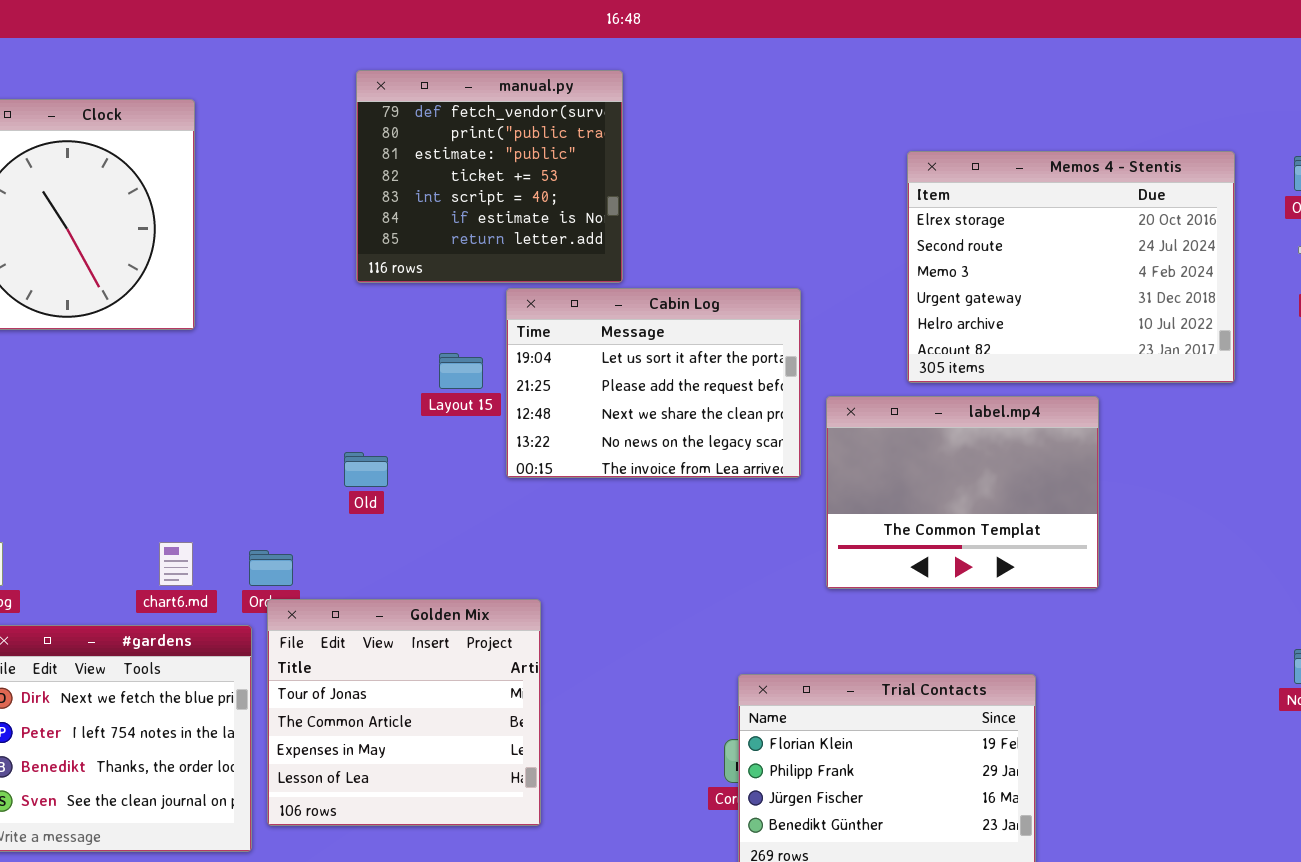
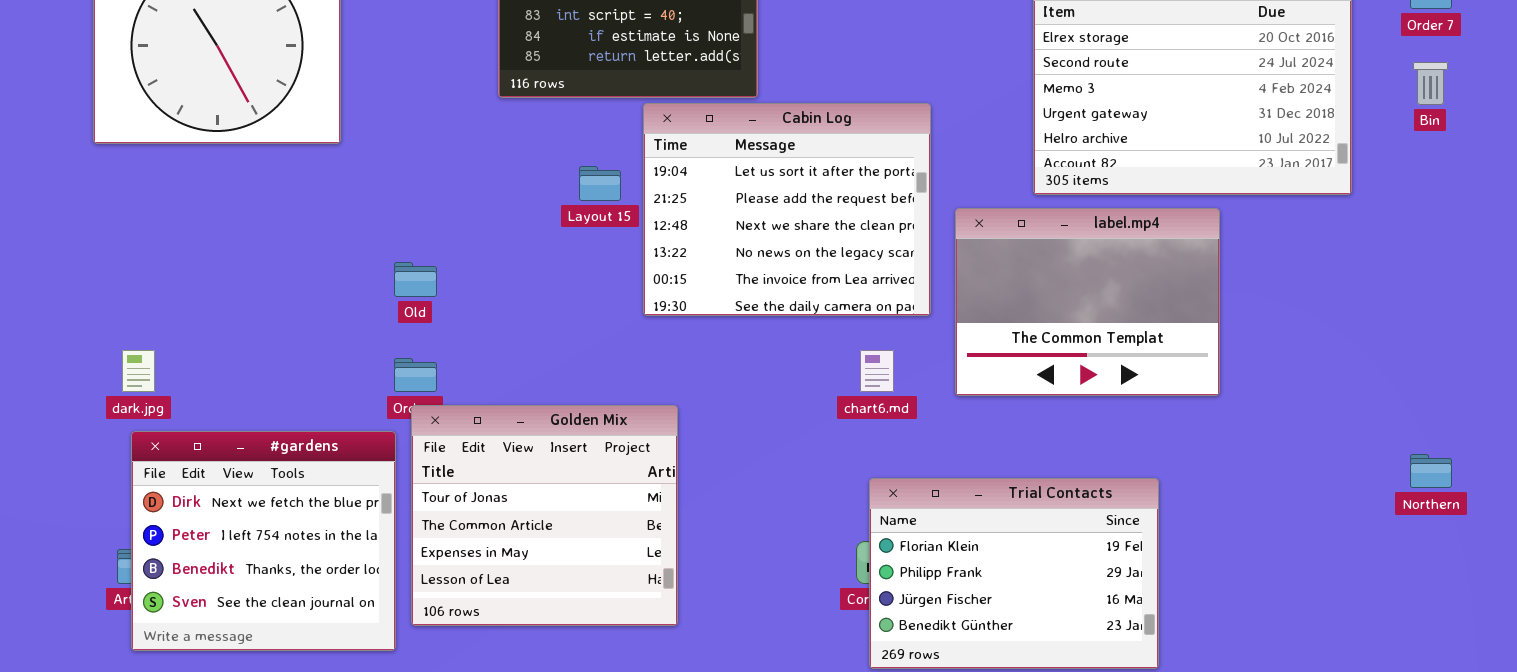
Cabin Log: [506,288,801,478] -> [643,103,931,316], resized
Old: [344,452,388,487] -> [394,262,437,297], moved
chart6.md: [159,542,193,586] -> [860,350,894,392], moved

